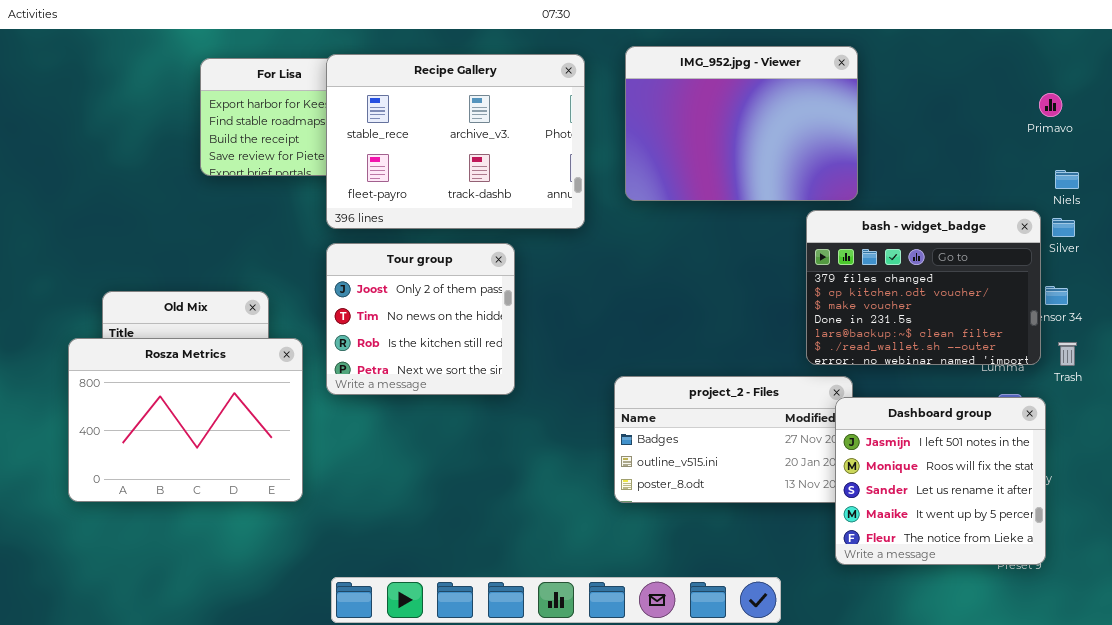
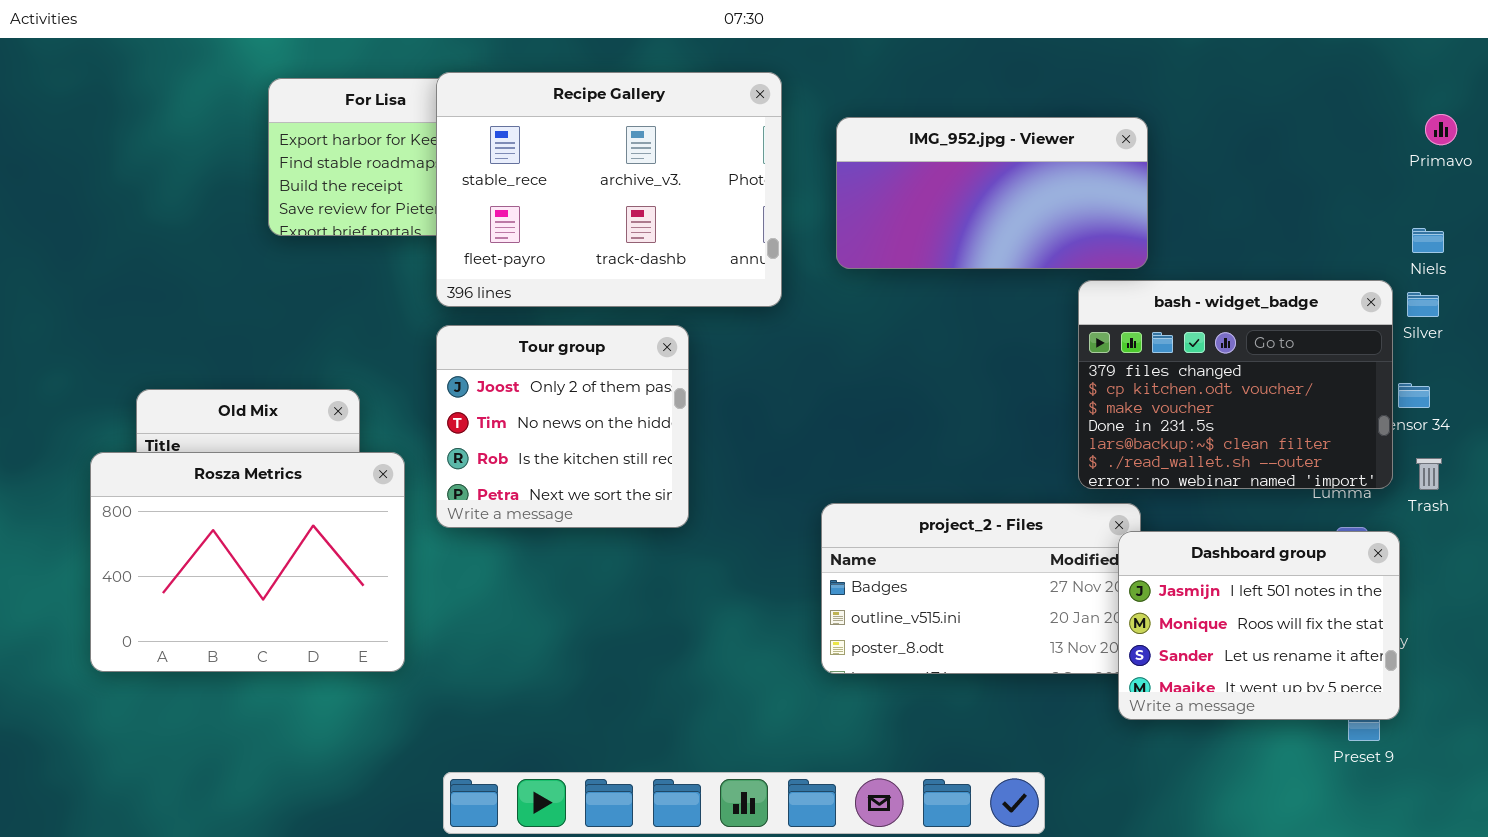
IMG_952.jpg - Viewer: [625,46,858,201] -> [836,117,1148,269], resized
Primavo: [1039,93,1062,117] -> [1425,114,1457,145], moved
Dashboard group: [835,397,1046,565] -> [1118,531,1400,720], resized

